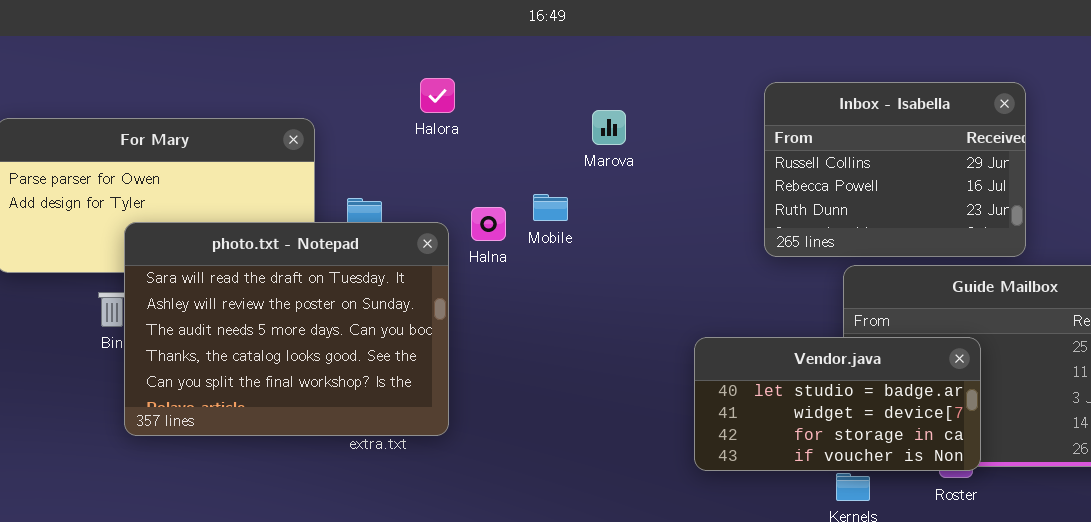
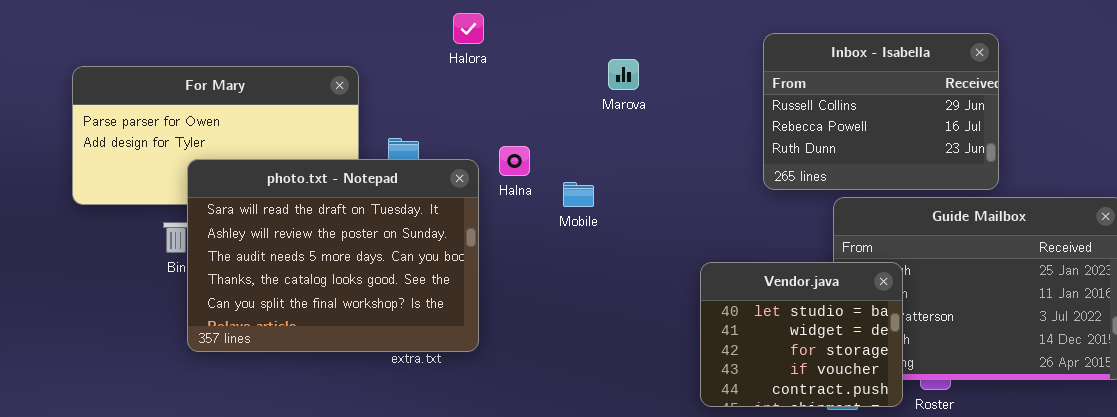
Halora: [420,78,455,113] -> [453,13,484,44], moved
Mobile: [533,194,568,221] -> [563,182,594,207], moved
Vendor.java: [694,337,981,471] -> [700,262,903,407], resized

